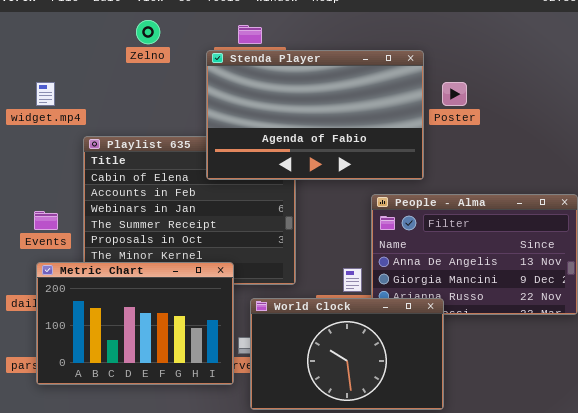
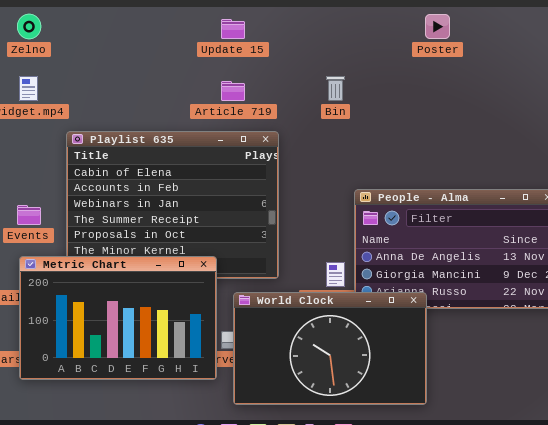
Zelno: [136,20,160,44] -> [17,14,41,39], moved
Stenda Player: [206,50,424,180] -> none, closed
Poster: [442,82,467,106] -> [425,14,450,39], moved

